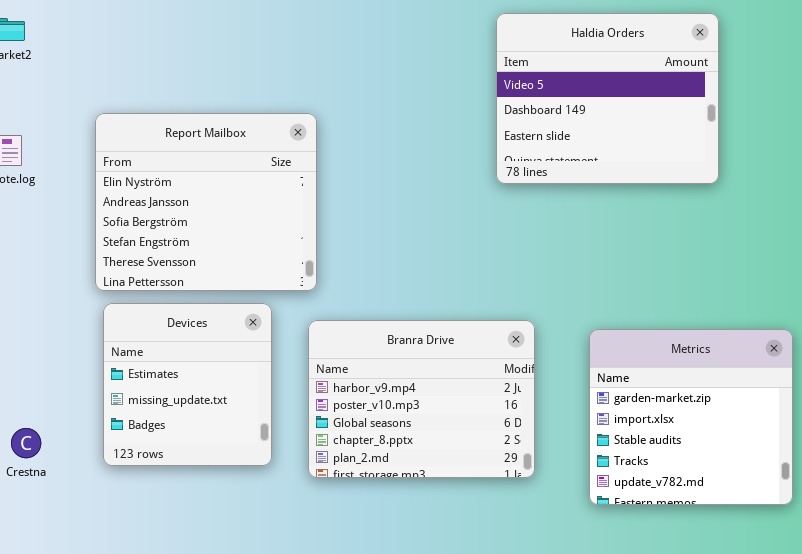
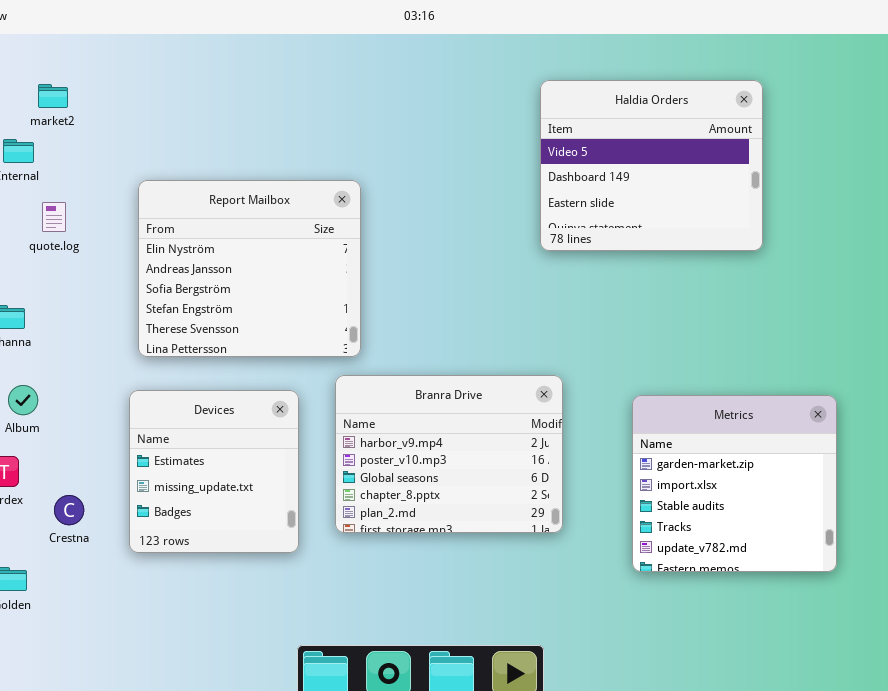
Devices: [103,303,272,466] -> [129,390,299,553], moved
Branra Drive: [308,320,535,478] -> [335,375,563,533], moved

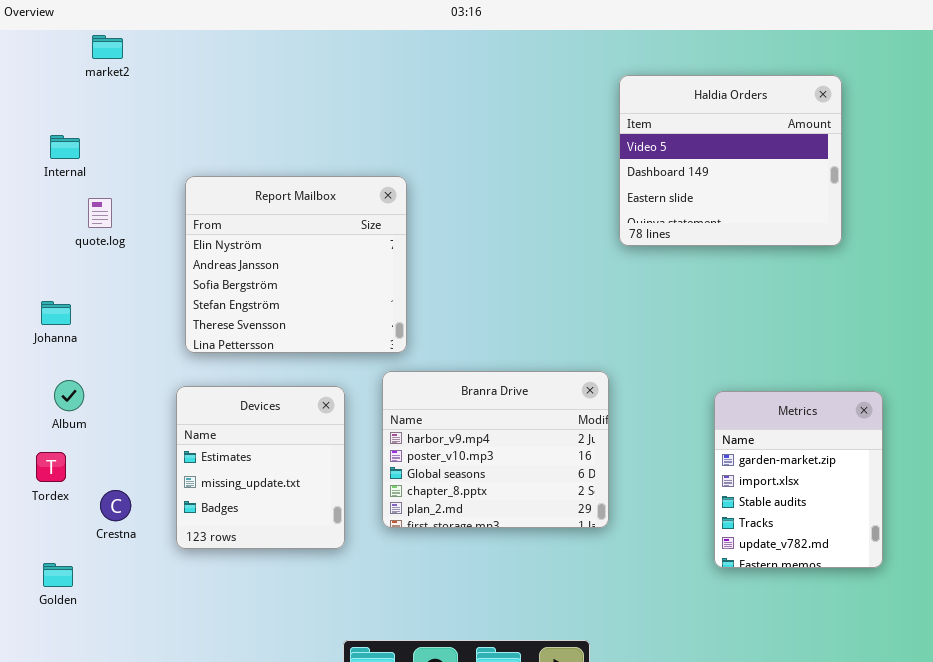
Haldia Orders: [540,80,763,251] -> [619,75,842,246], moved
market2: [38,84,68,108] -> [92,35,123,59], moved
Metrics: [632,395,837,572] -> [714,391,883,568], resized

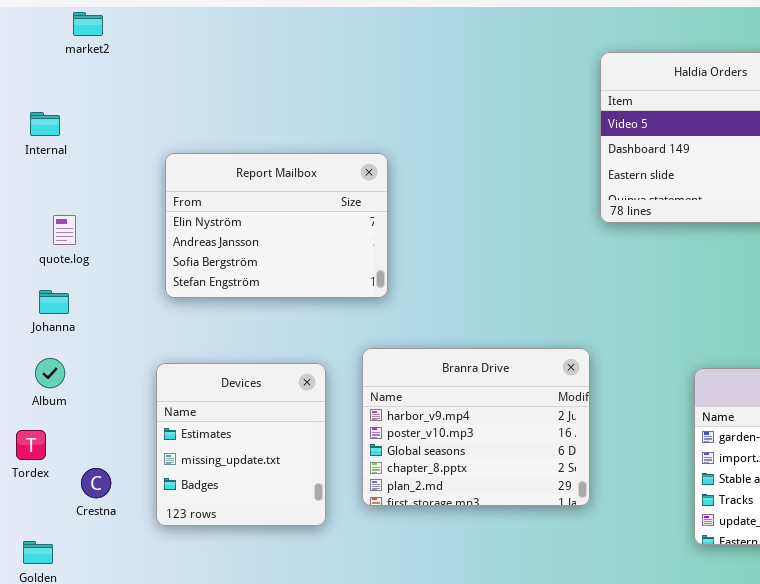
Report Mailbox: [185,176,407,353] -> [165,153,388,298], resized
quote.log: [88,198,112,228] -> [53,215,76,245], moved
Johanna: [41,301,71,325] -> [39,290,69,314], moved

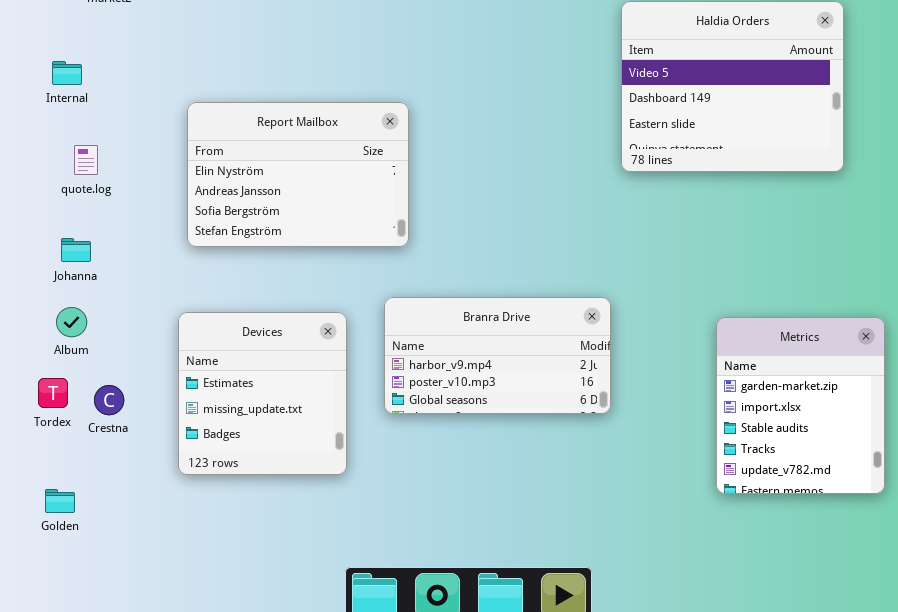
quote.log: [53,215,76,245] -> [74,145,98,175], moved
Branra Drive: [362,348,590,506] -> [384,297,611,414], resized
Crestna: [81,468,111,498] -> [94,385,124,415], moved

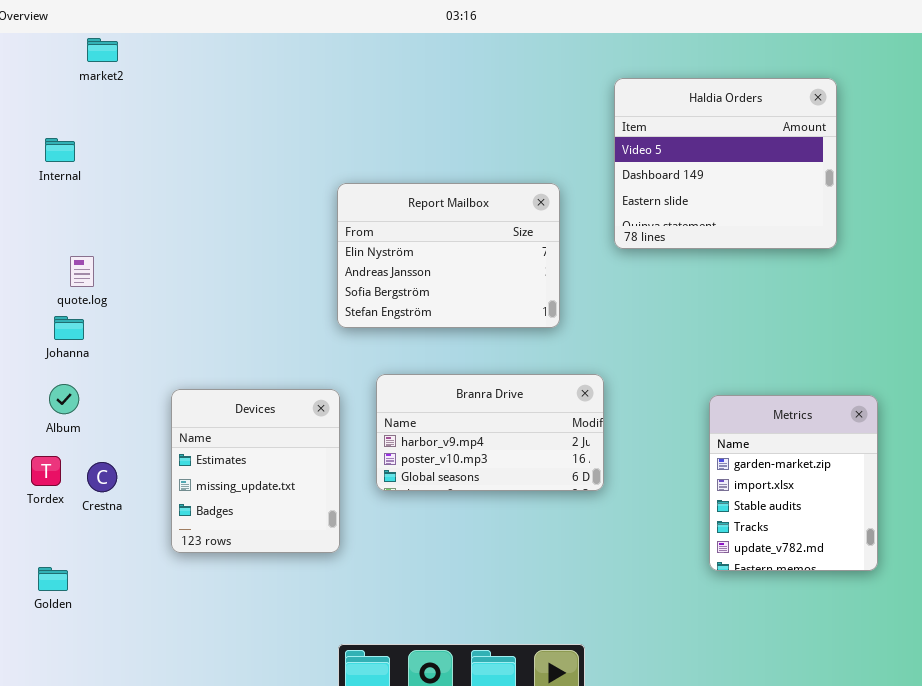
Report Mailbox: [187,102,409,247] -> [337,183,560,328], moved
quote.log: [74,145,98,175] -> [70,256,94,287], moved

